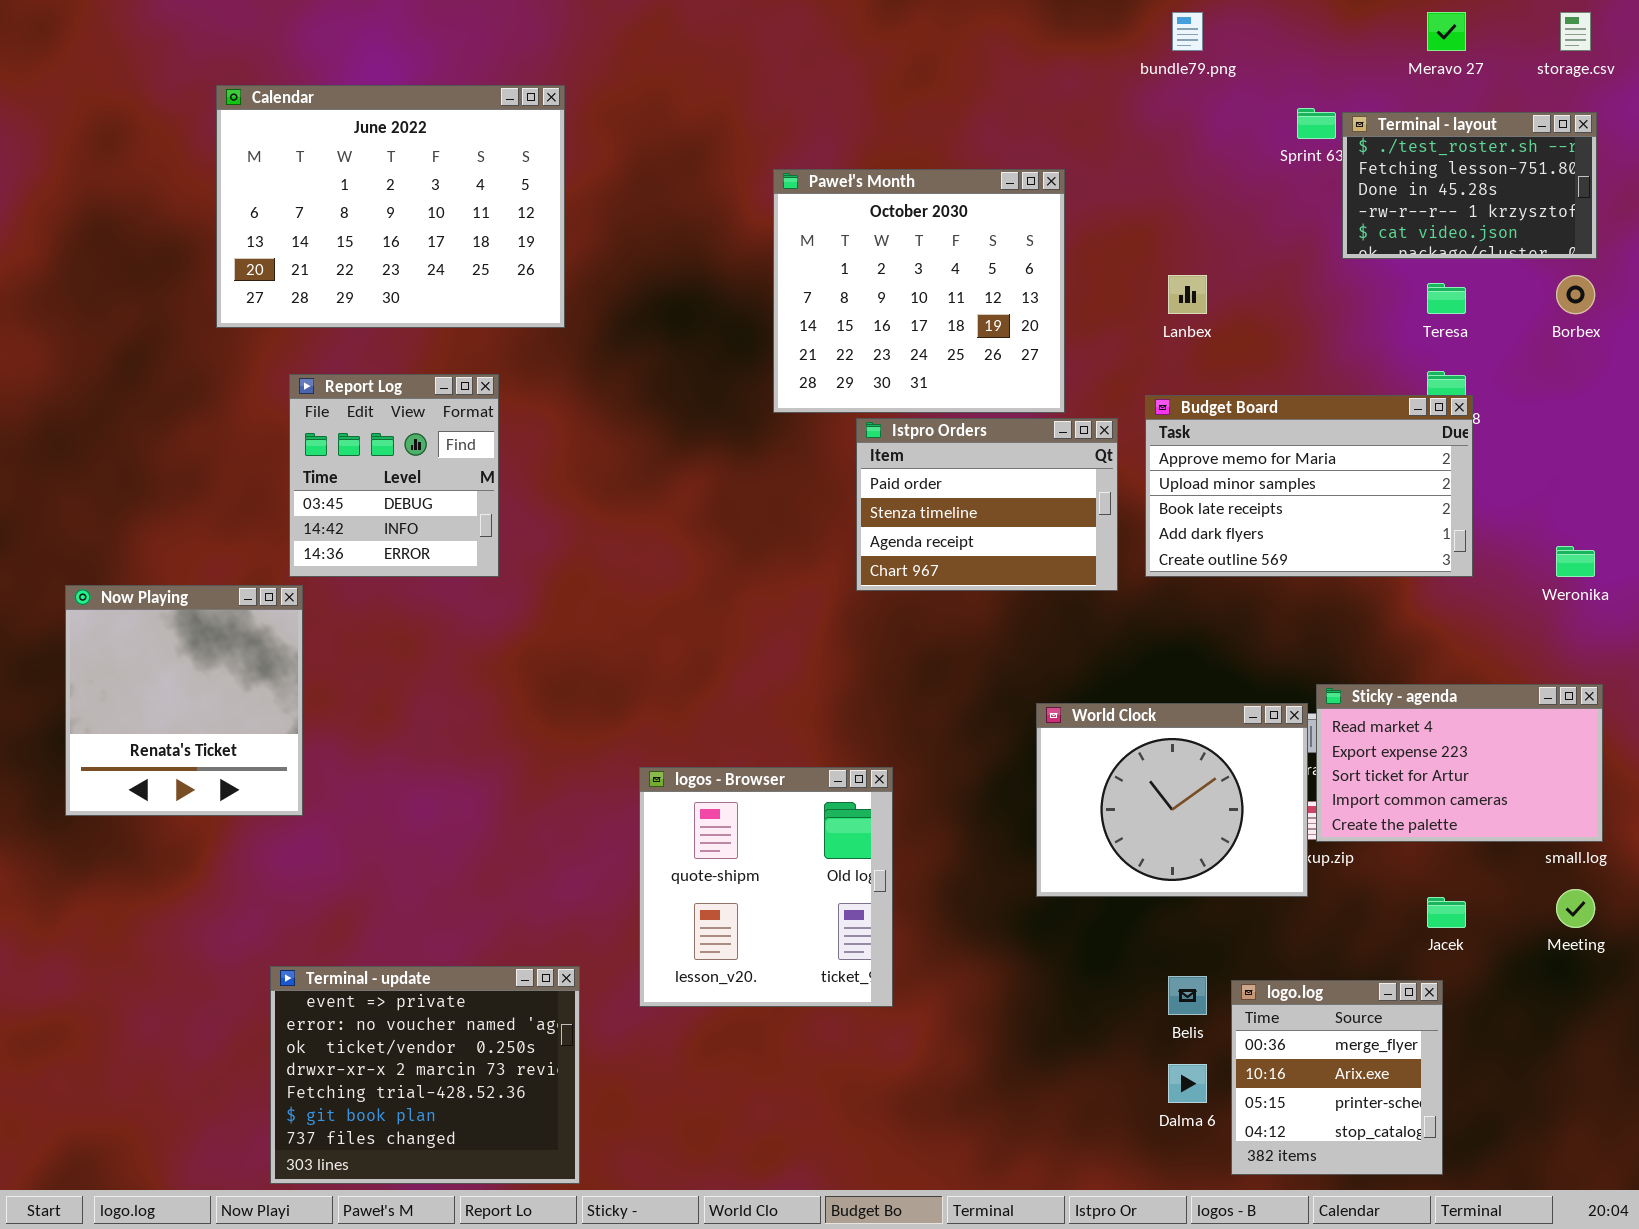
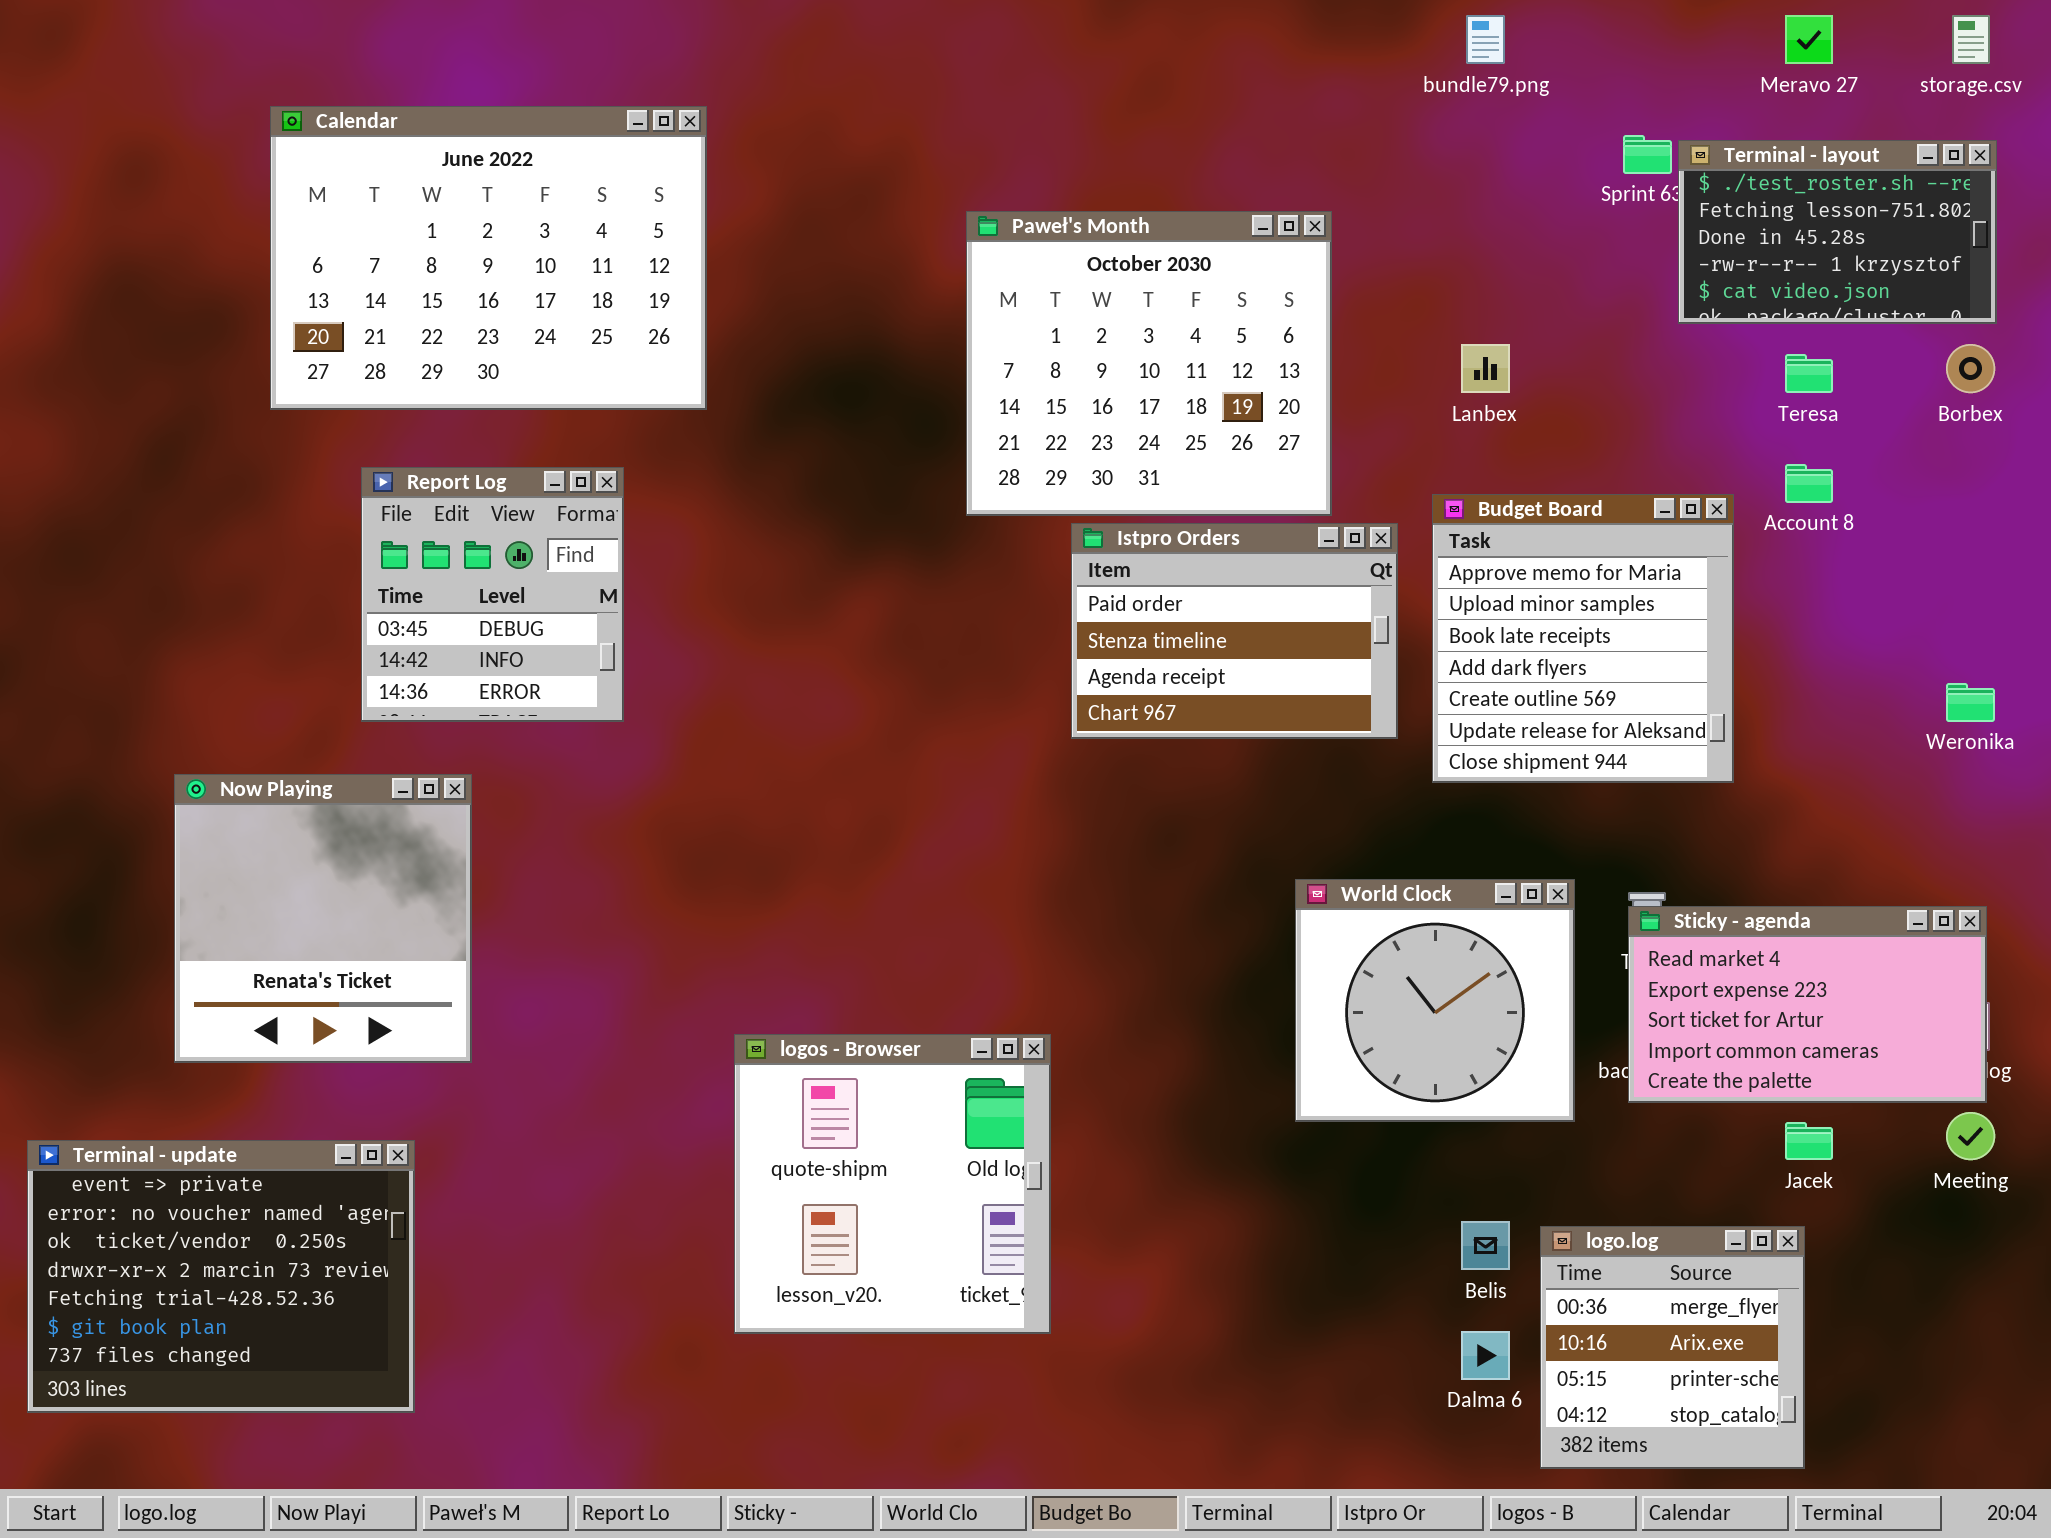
Budget Board: [1145,395,1473,577] -> [1432,494,1734,783], resized
Now Playing: [65,585,303,816] -> [174,774,472,1063], moved
Sticky - agenda: [1316,684,1603,842] -> [1628,906,1987,1103], moved
World Clock: [1036,703,1308,897] -> [1295,879,1575,1122], resized
logos - Browser: [639,767,893,1007] -> [734,1034,1051,1334], moved
Terminal - update: [270,966,580,1184] -> [27,1140,415,1413], moved

